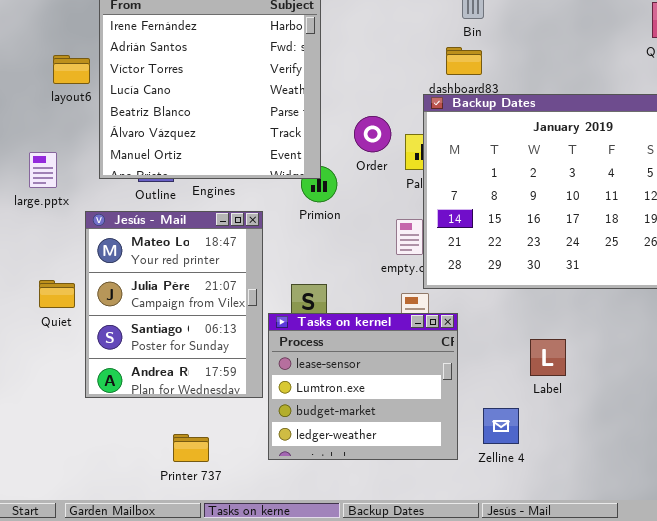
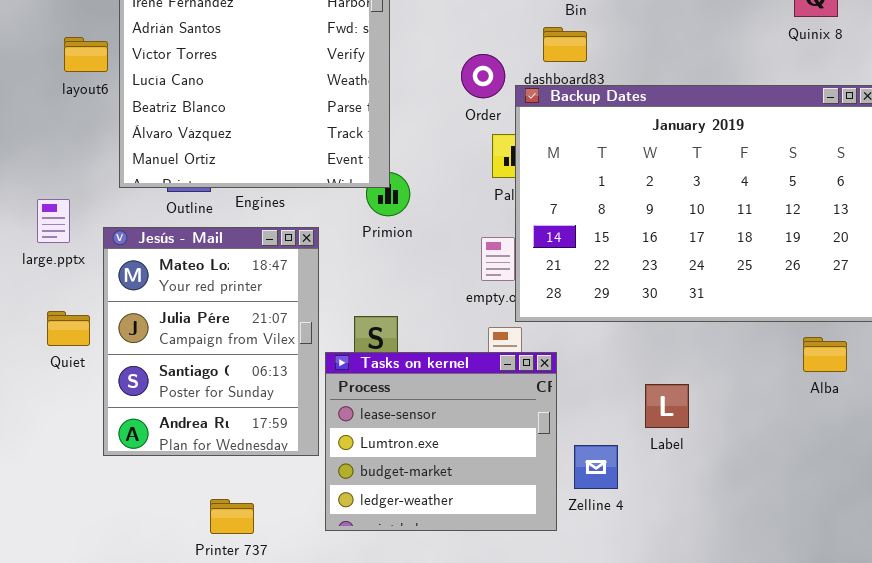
Order: [354,116,391,152] -> [461,54,505,98], moved
large.pptx: [29,152,57,188] -> [37,199,70,243], moved
Zelline 4: [483,408,519,444] -> [574,445,618,489], moved

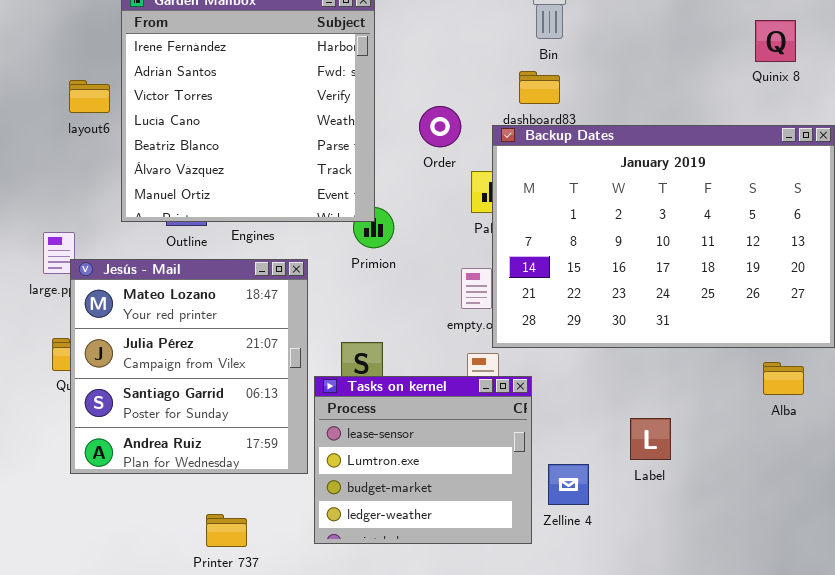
Order: [461,54,505,98] -> [419,106,461,147], moved
Jesús - Mail: [103,227,319,456] -> [70,259,308,474], resized
Label: [645,384,689,428] -> [630,418,671,460], moved

